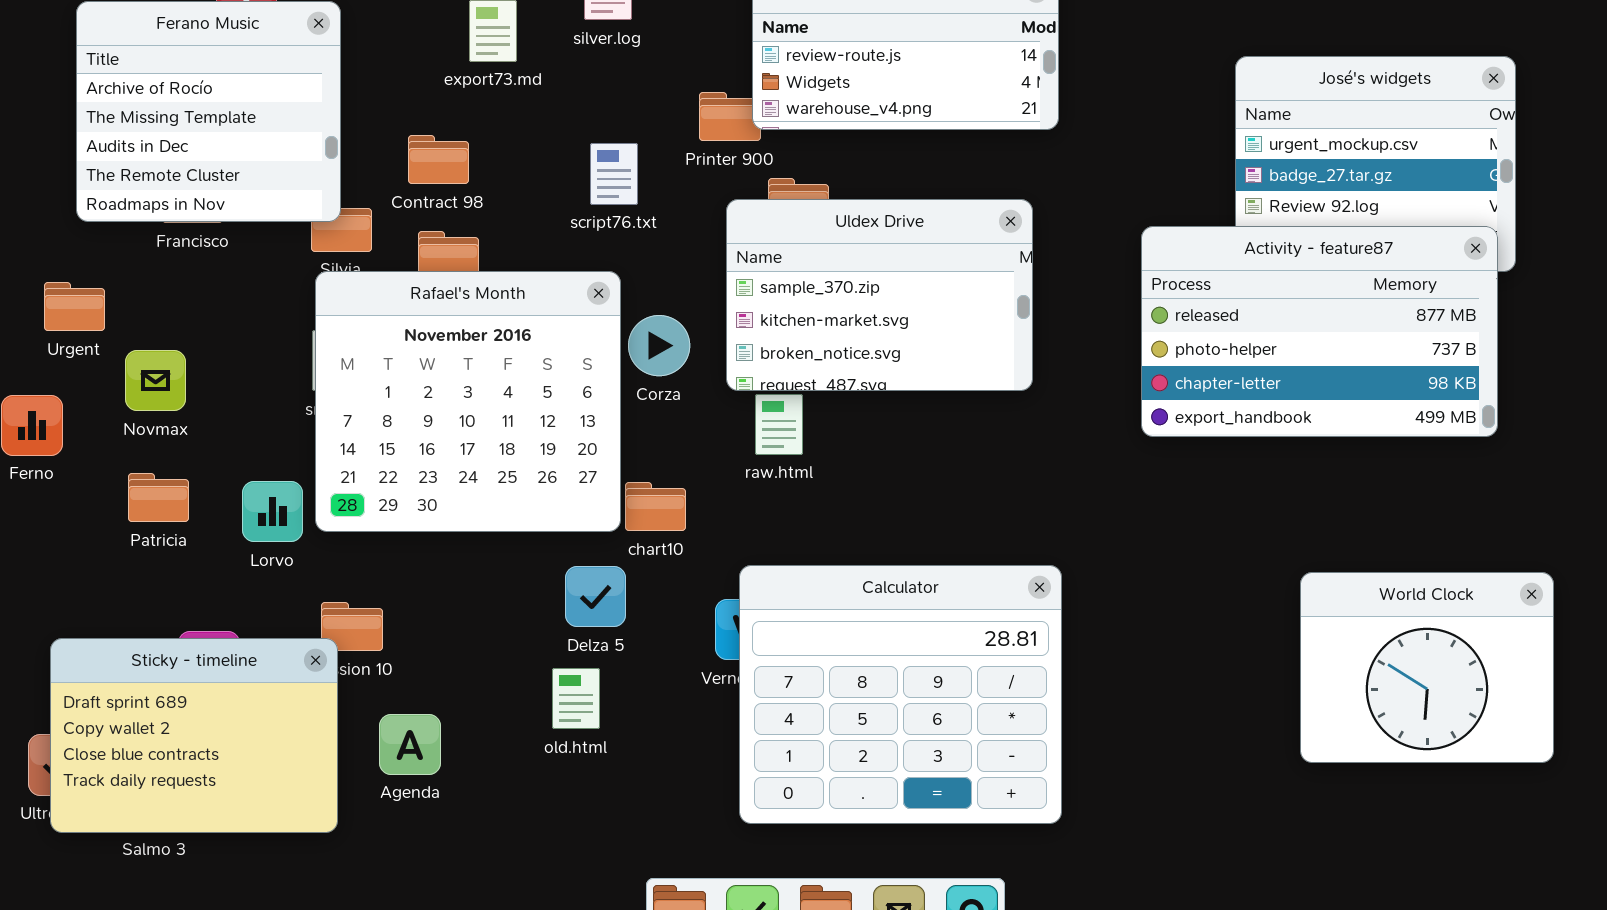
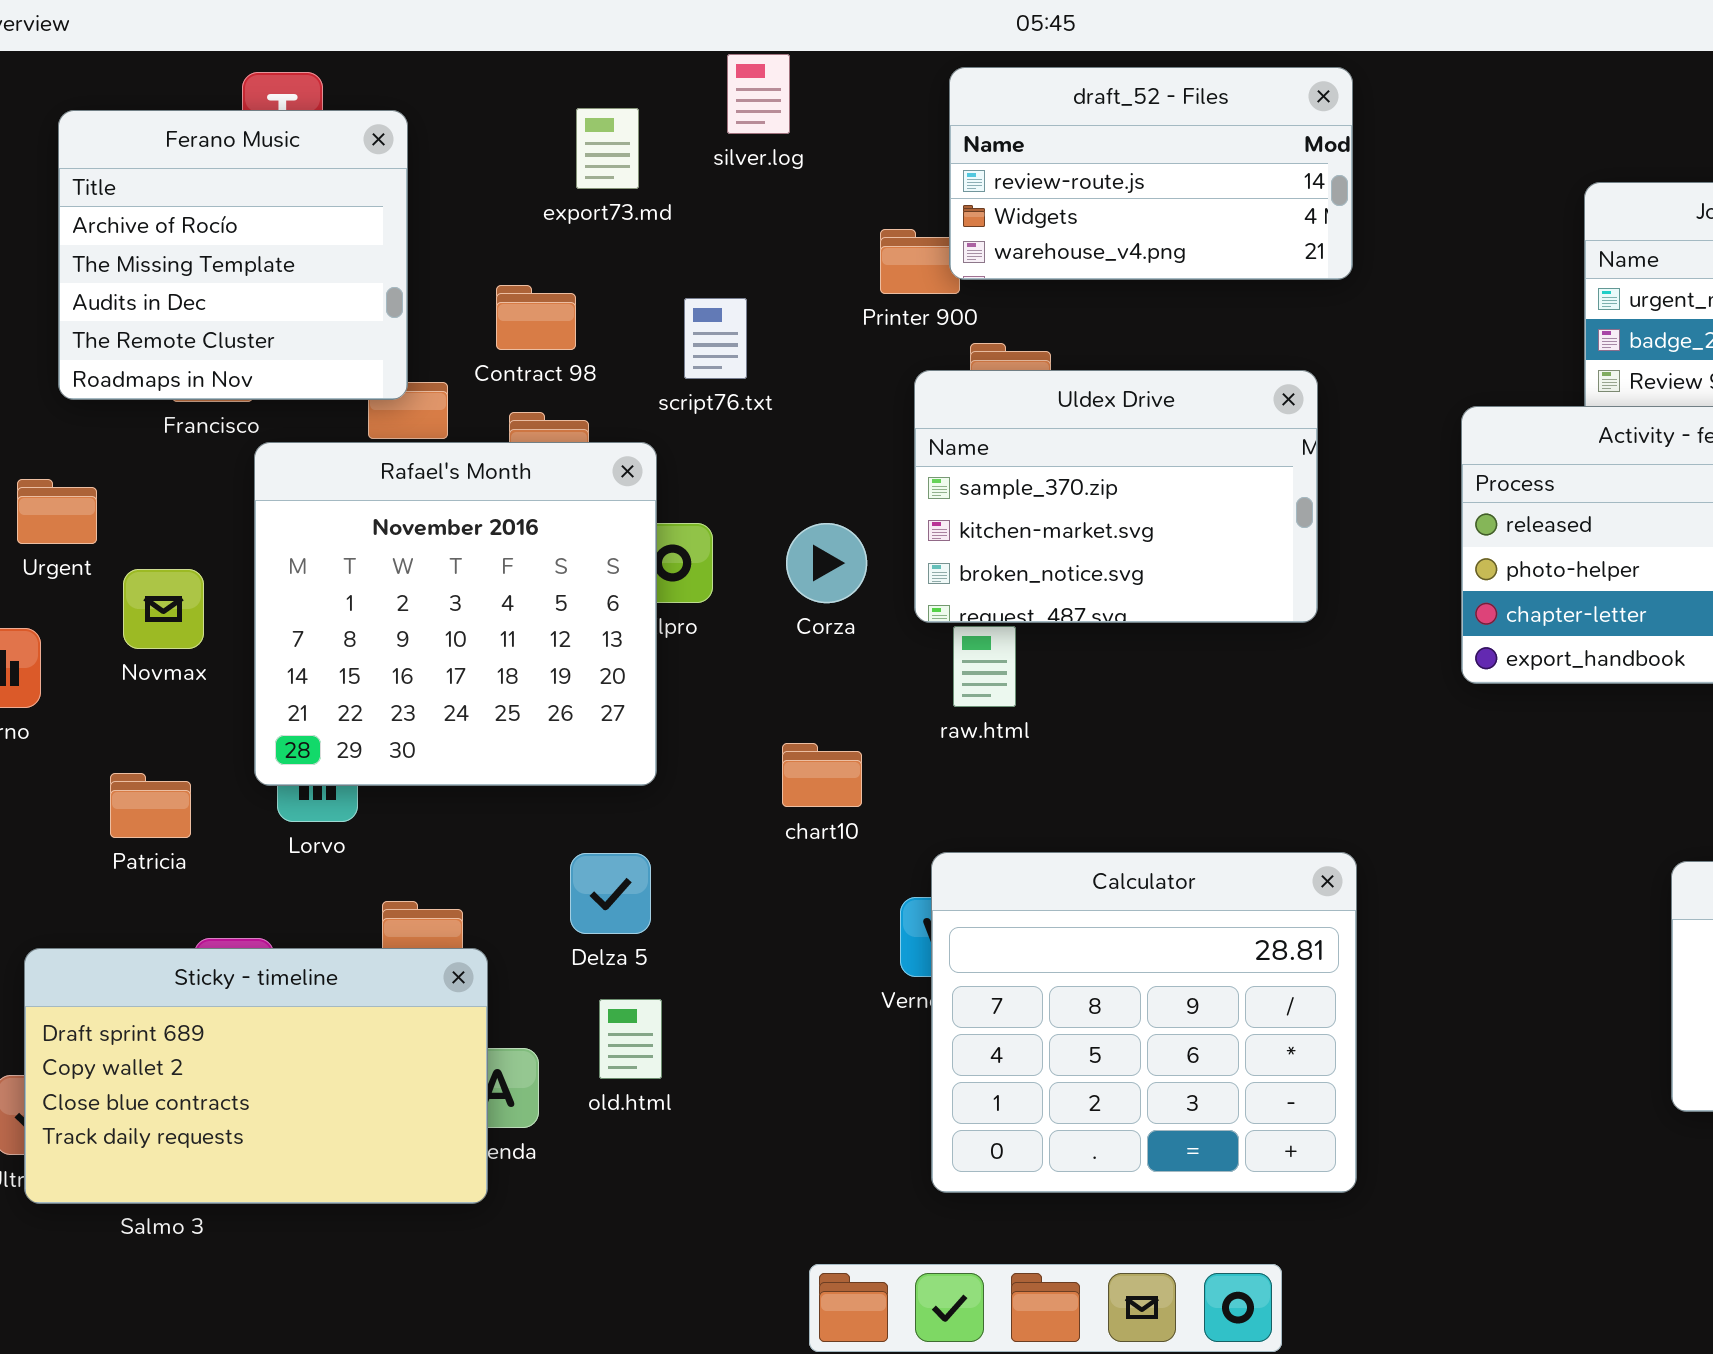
script76.txt: [590,143,638,205] -> [684,298,747,379], moved
Rafael's Month: [315,271,621,532] -> [254,442,657,786], moved
Patricia: [128,473,189,522] -> [110,773,191,838], moved
Delza 5: [565,566,626,627] -> [570,853,651,934], moved
Sticky - timeline: [50,638,338,833] -> [24,948,488,1204], resized
old.html: [552,668,600,729] -> [599,999,662,1079], moved

